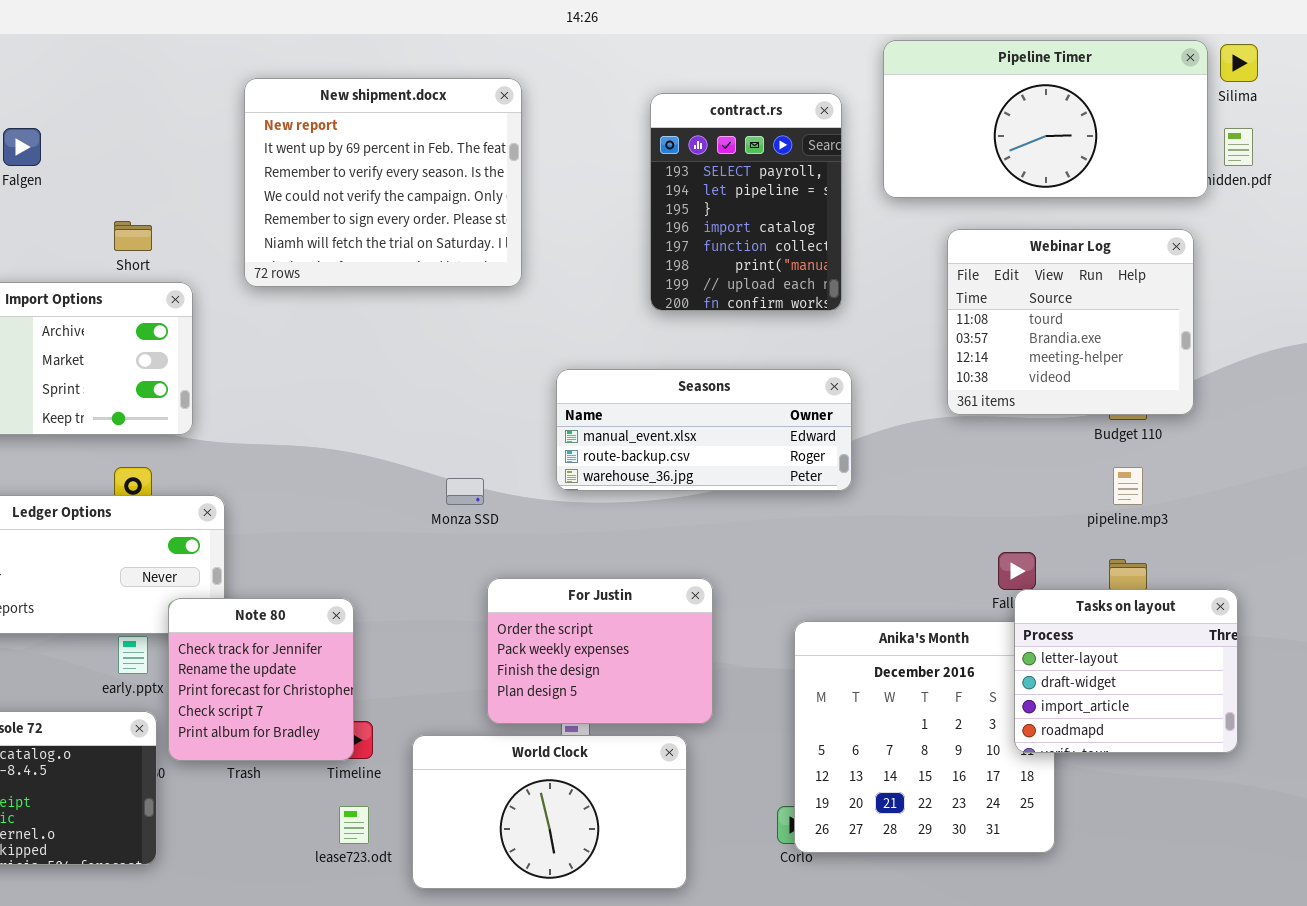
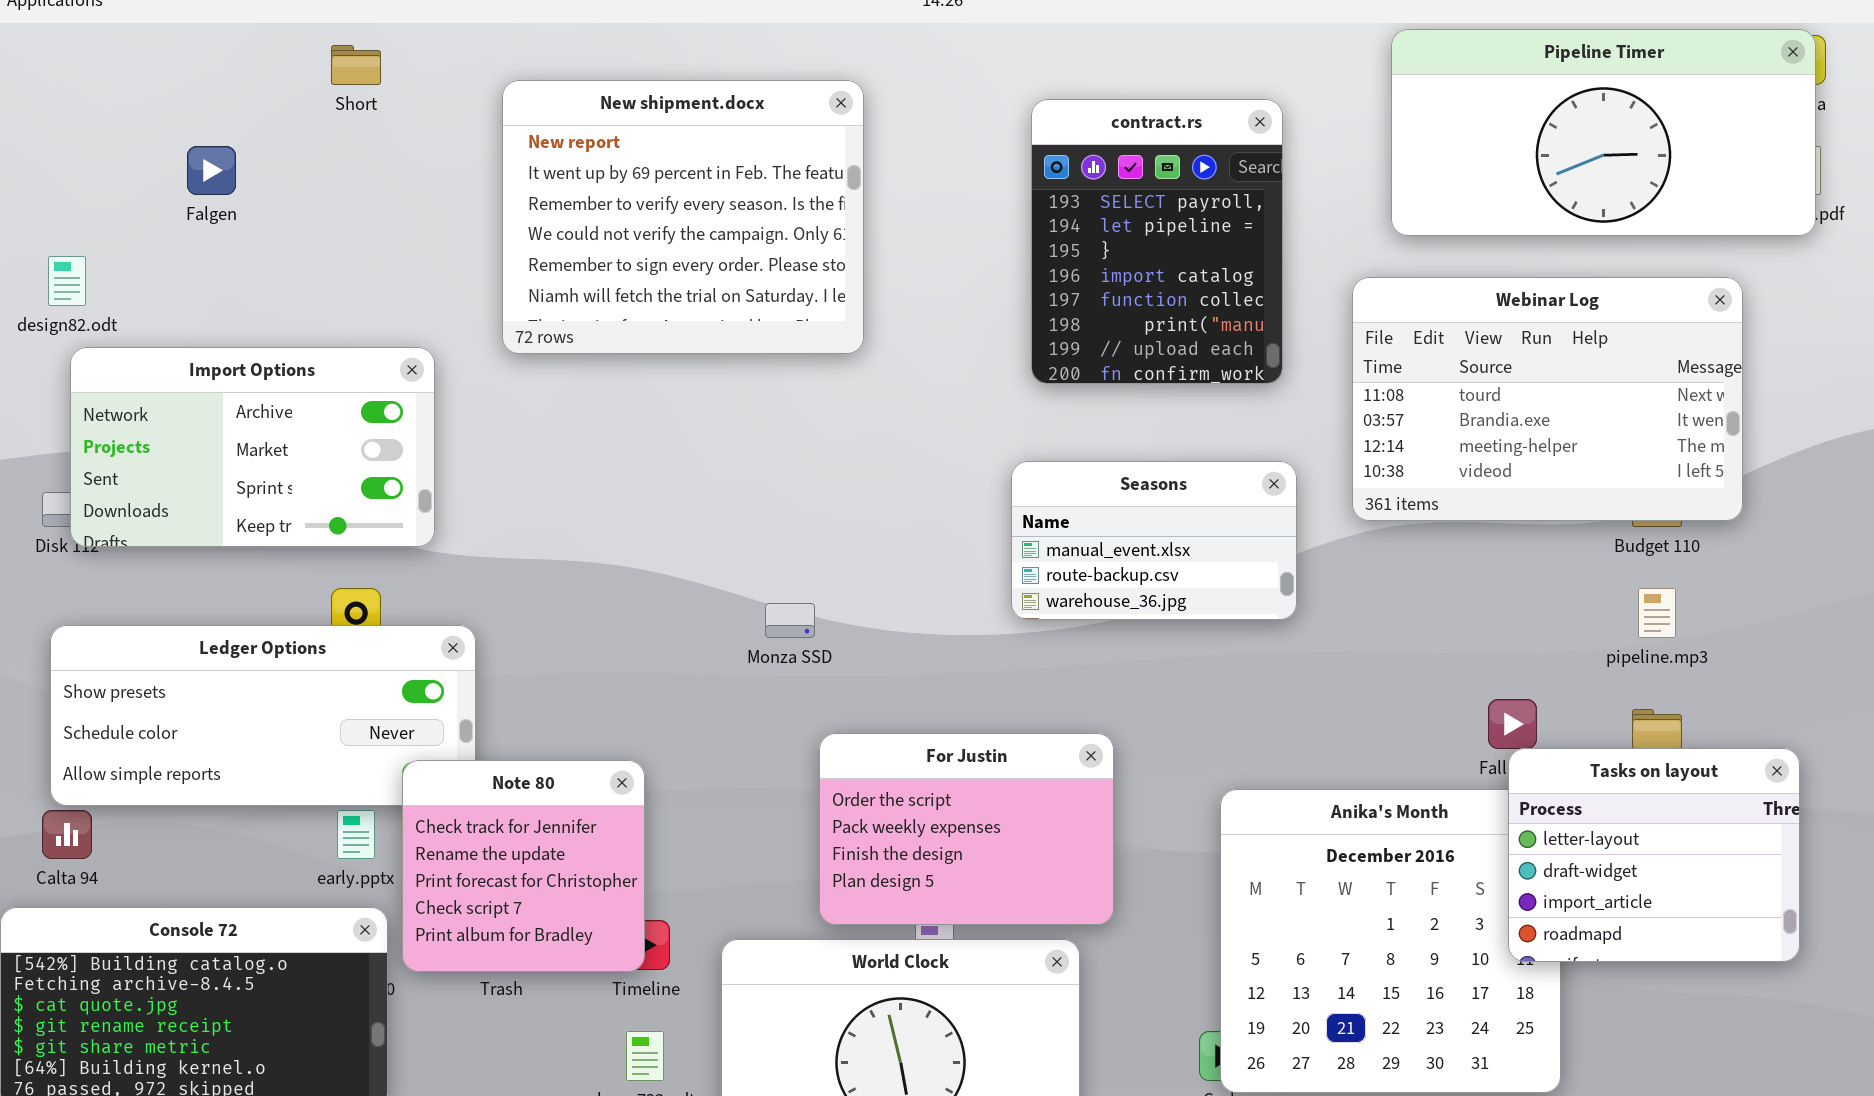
Pipeline Timer: [883,40,1208,198] -> [1391,29,1816,236], moved
Short: [114,221,152,251] -> [331,45,381,85], moved
Webinar Log: [947,229,1194,415] -> [1352,277,1743,521], resized
Seasons: [556,369,852,491] -> [1011,461,1297,620], resized

